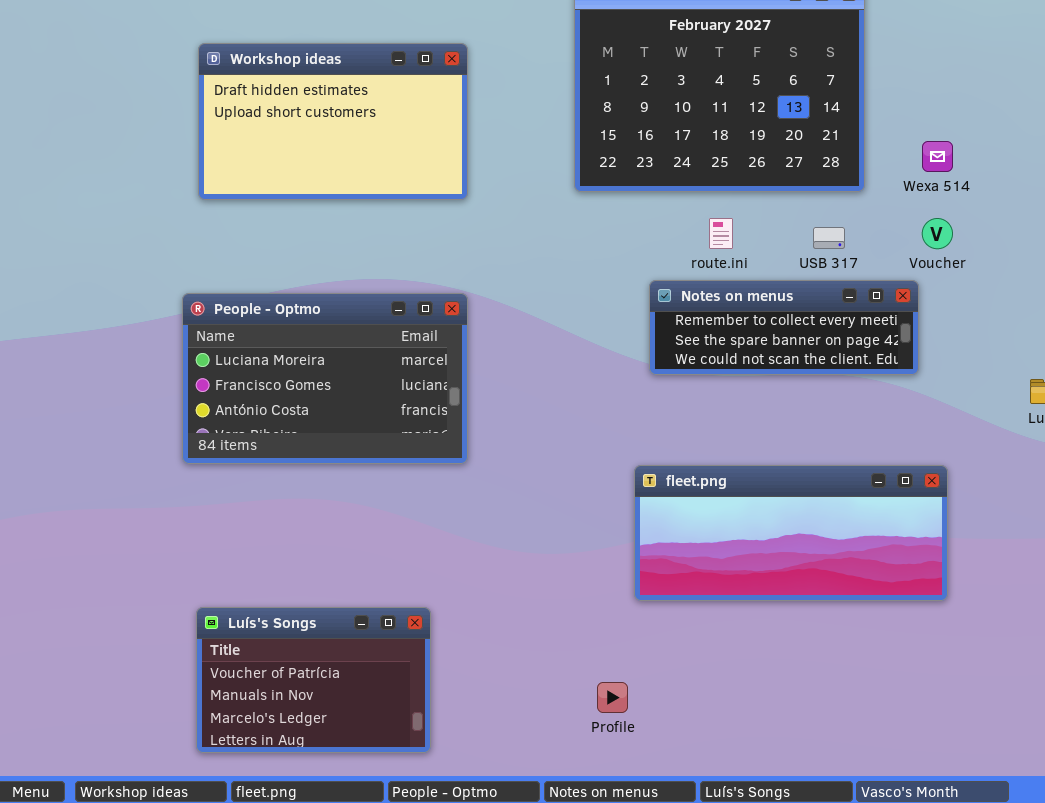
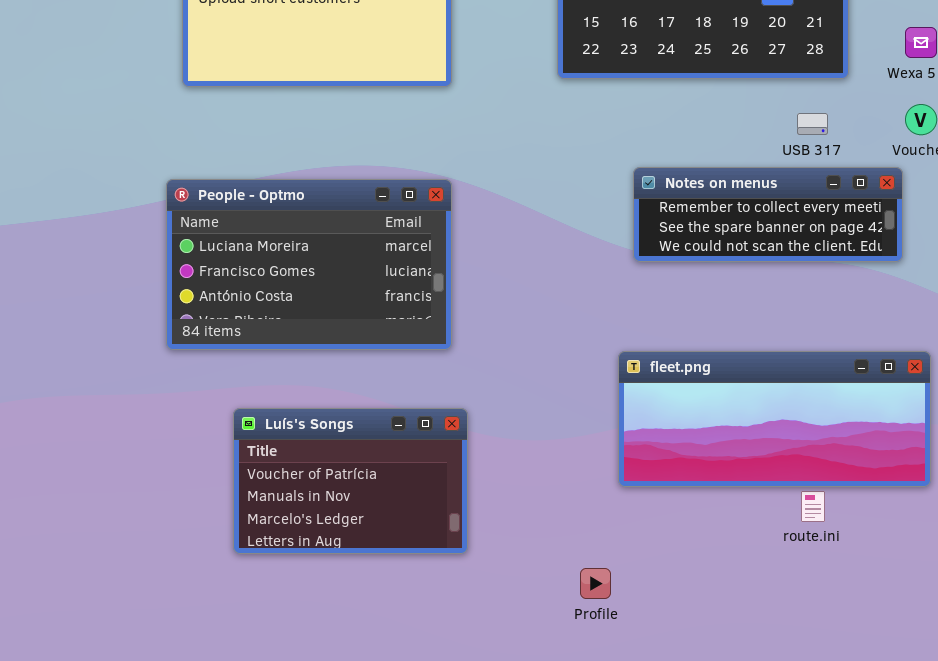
route.ini: [709,218,733,249] -> [801,491,825,522], moved
Luís's Songs: [196,607,431,753] -> [233,408,468,554], moved

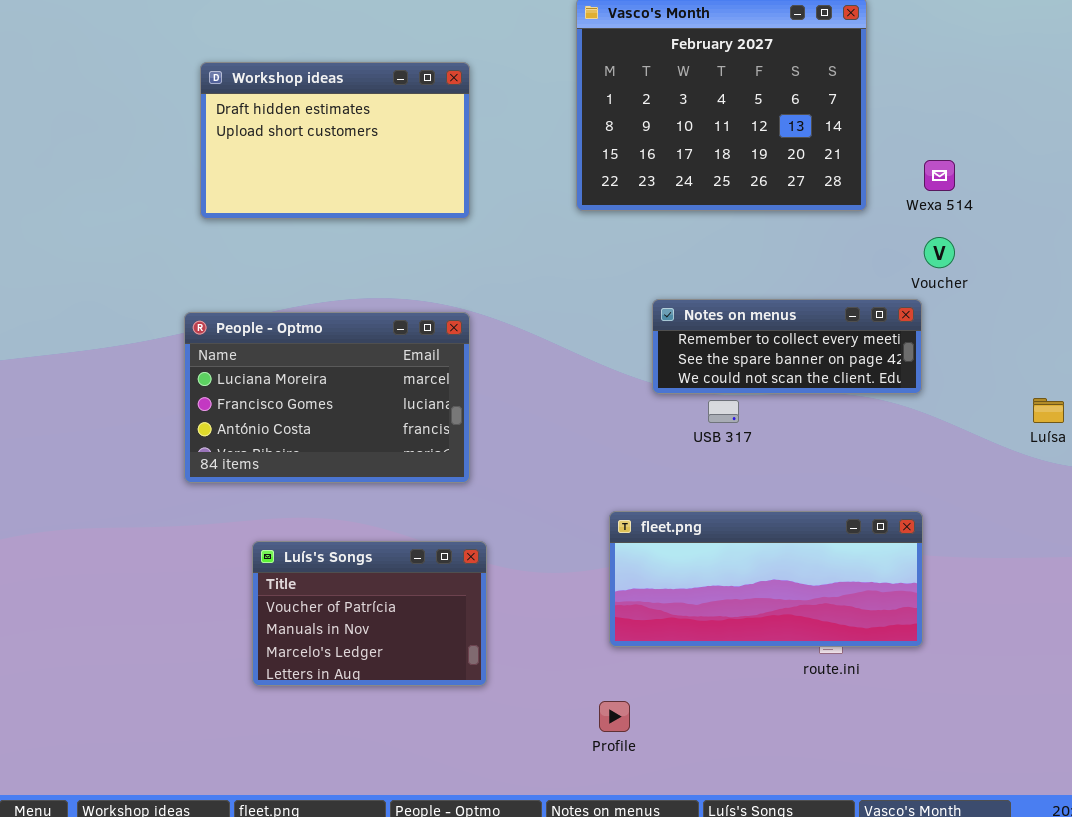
USB 317: [797,113,828,135] -> [708,400,739,423], moved
fleet.png: [618,351,931,487] -> [609,511,923,647], moved

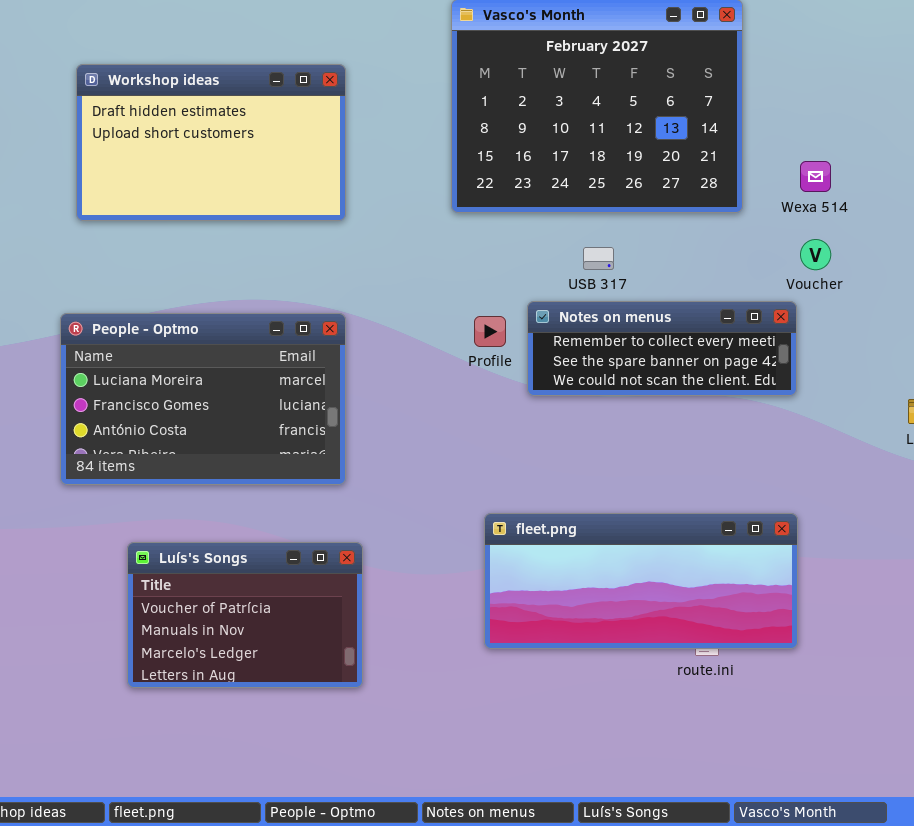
USB 317: [708,400,739,423] -> [583,247,614,270], moved
Profile: [599,701,630,732] -> [474,316,506,347], moved

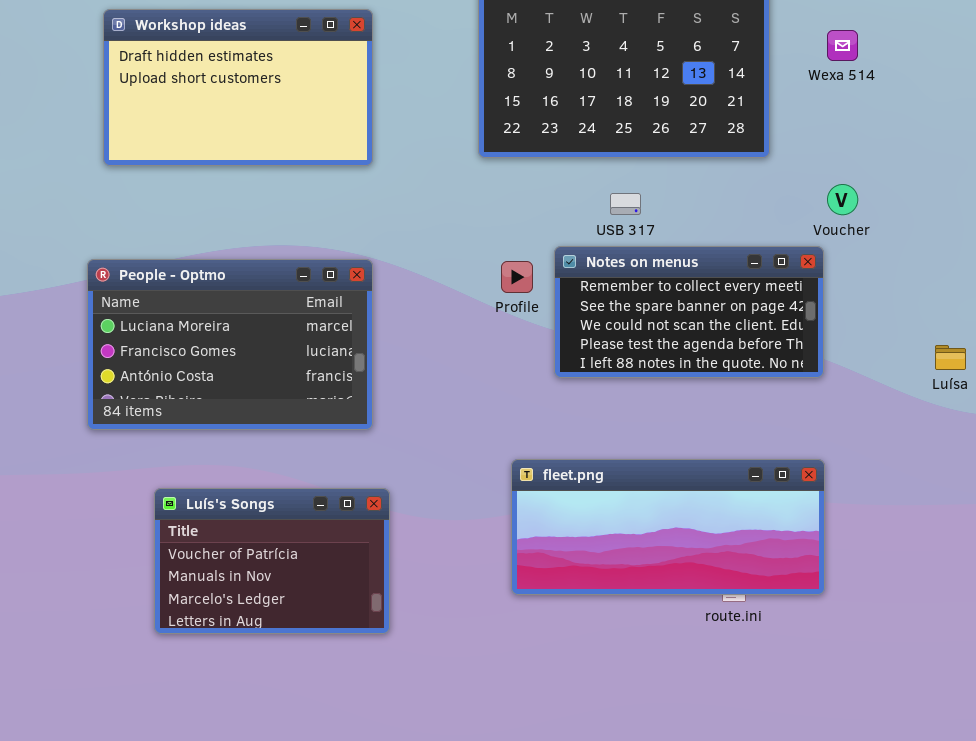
Wexa 514: [800,161,831,192] -> [827,30,858,61], moved
Notes on menus: [527,301,797,396] -> [554,246,824,378], resized

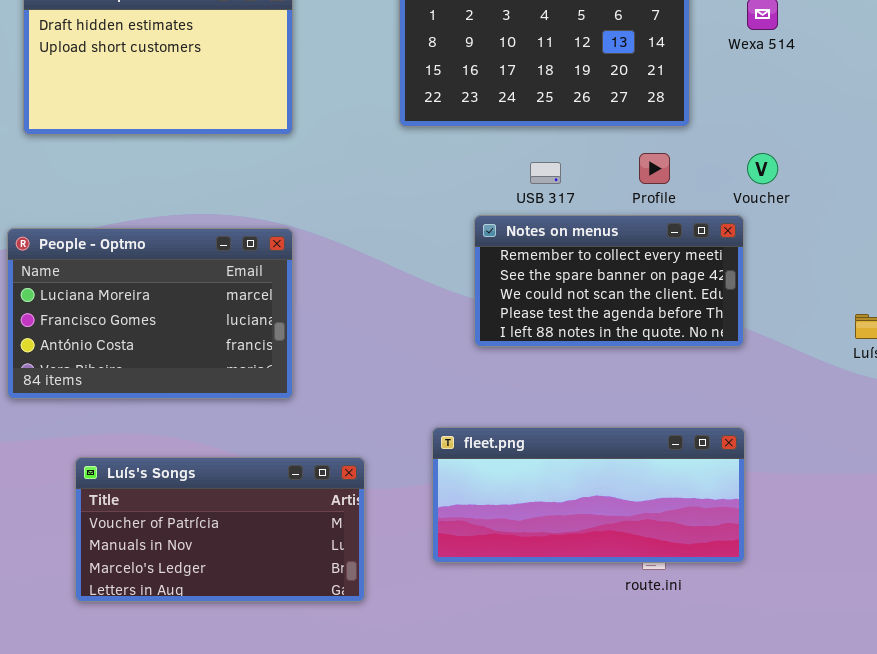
Profile: [501,261,533,293] -> [639,153,670,184], moved
Luís's Songs: [154,488,390,634] -> [75,457,365,602], resized

